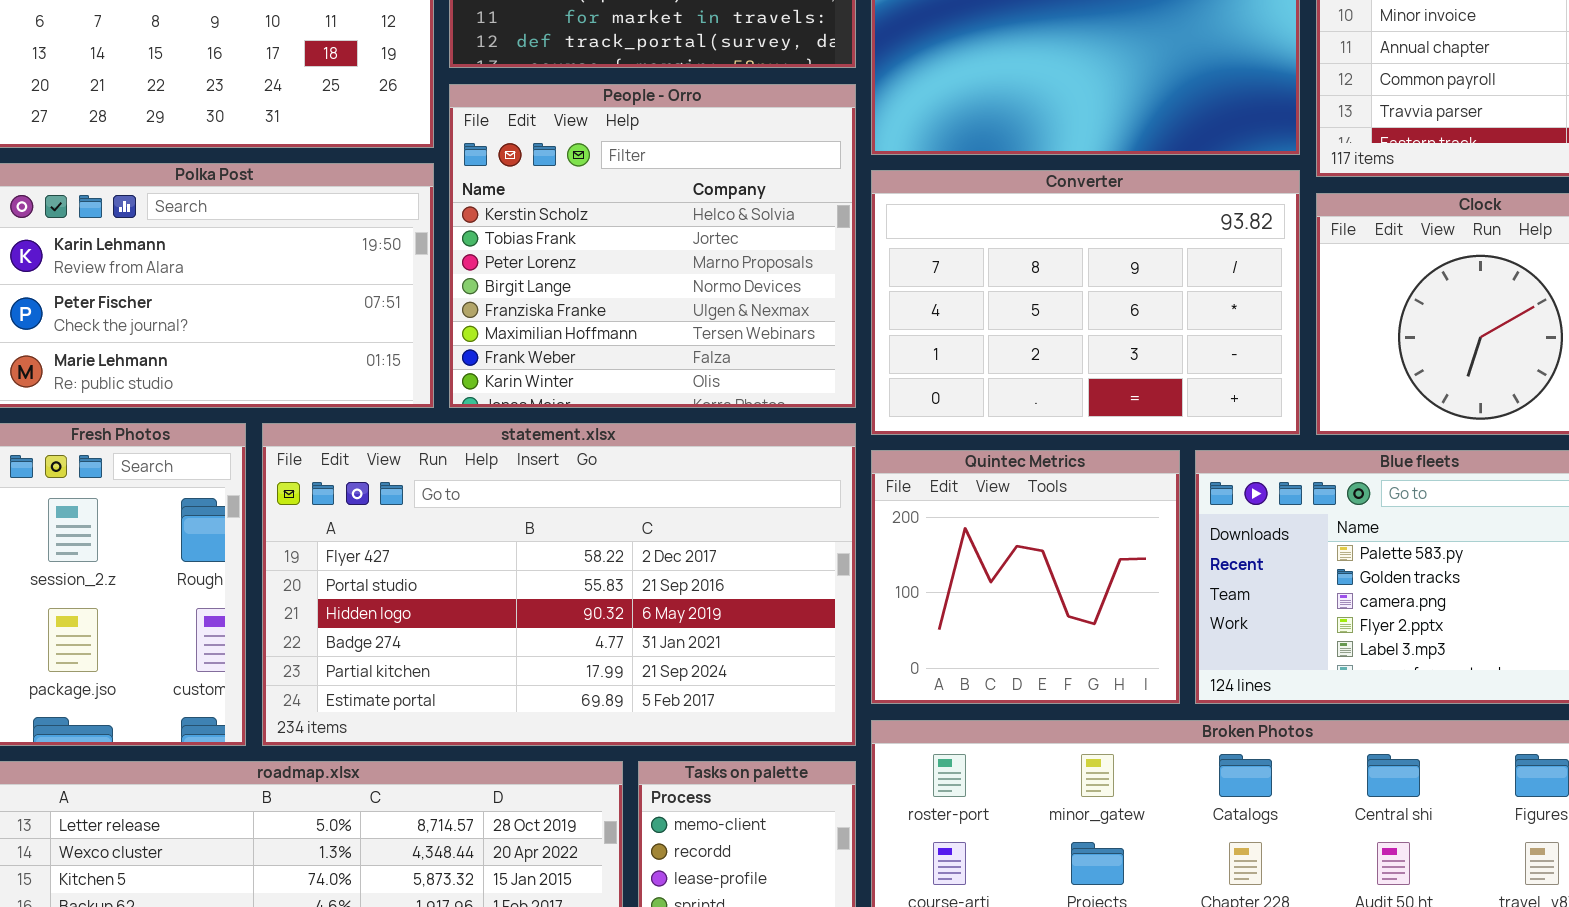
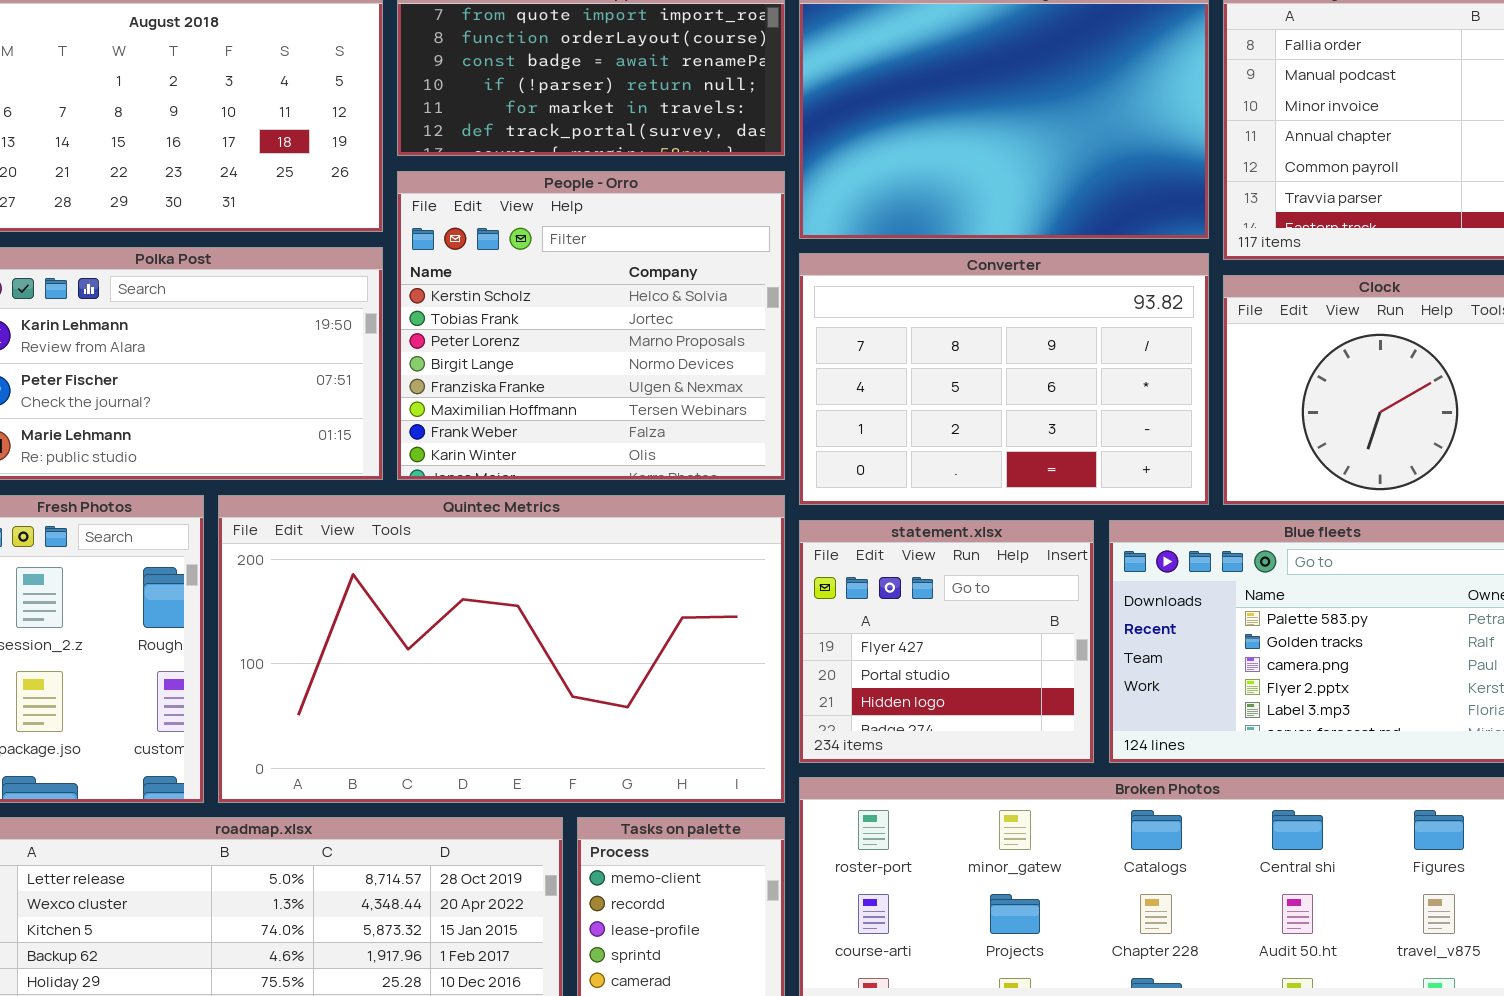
statement.xlsx: [262,423,856,746] -> [799,520,1094,763], moved, resized
Quintec Metrics: [871,450,1180,704] -> [218,495,785,803], moved, resized

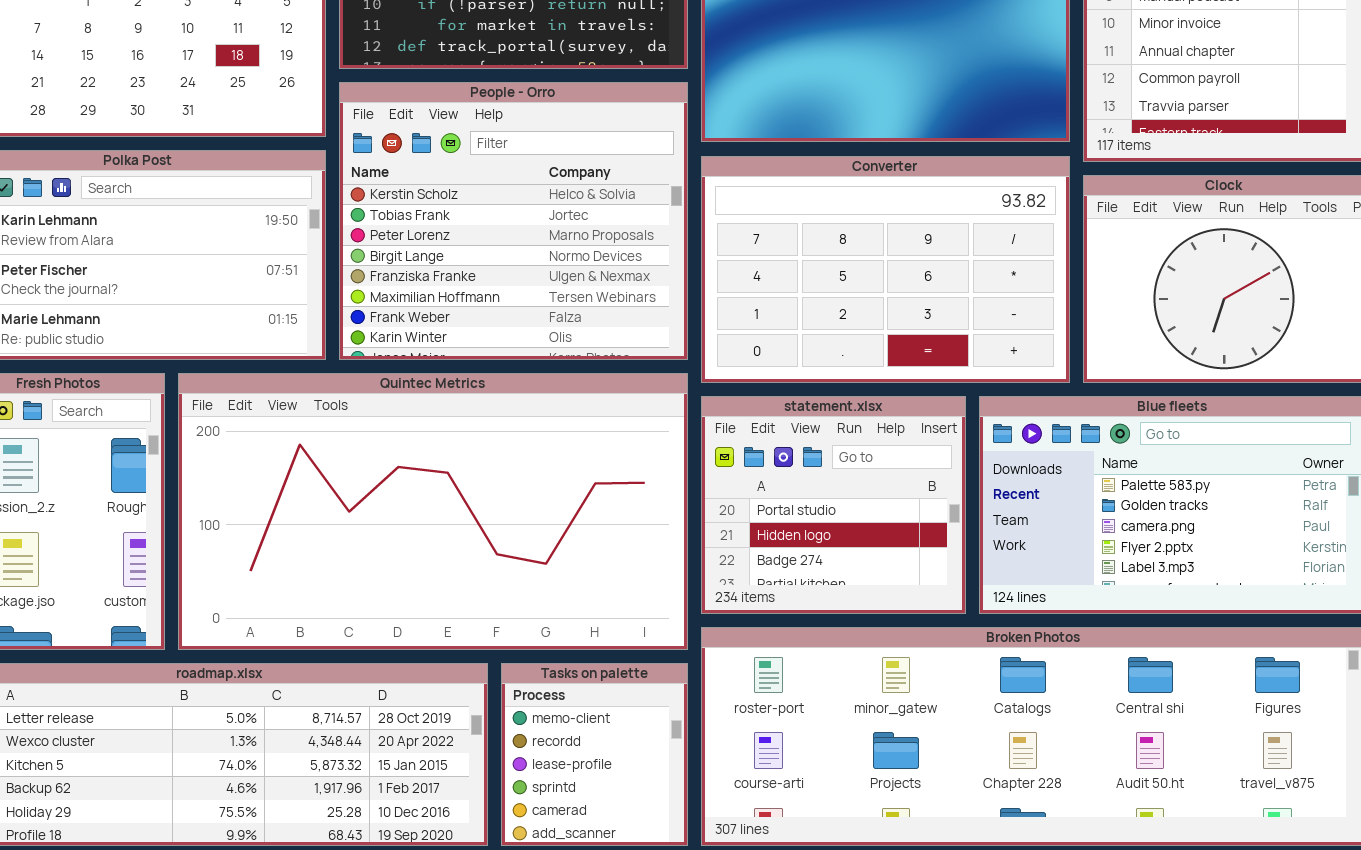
statement.xlsx: [799,520,1094,763] -> [701,396,966,614], scrolled down 1 row

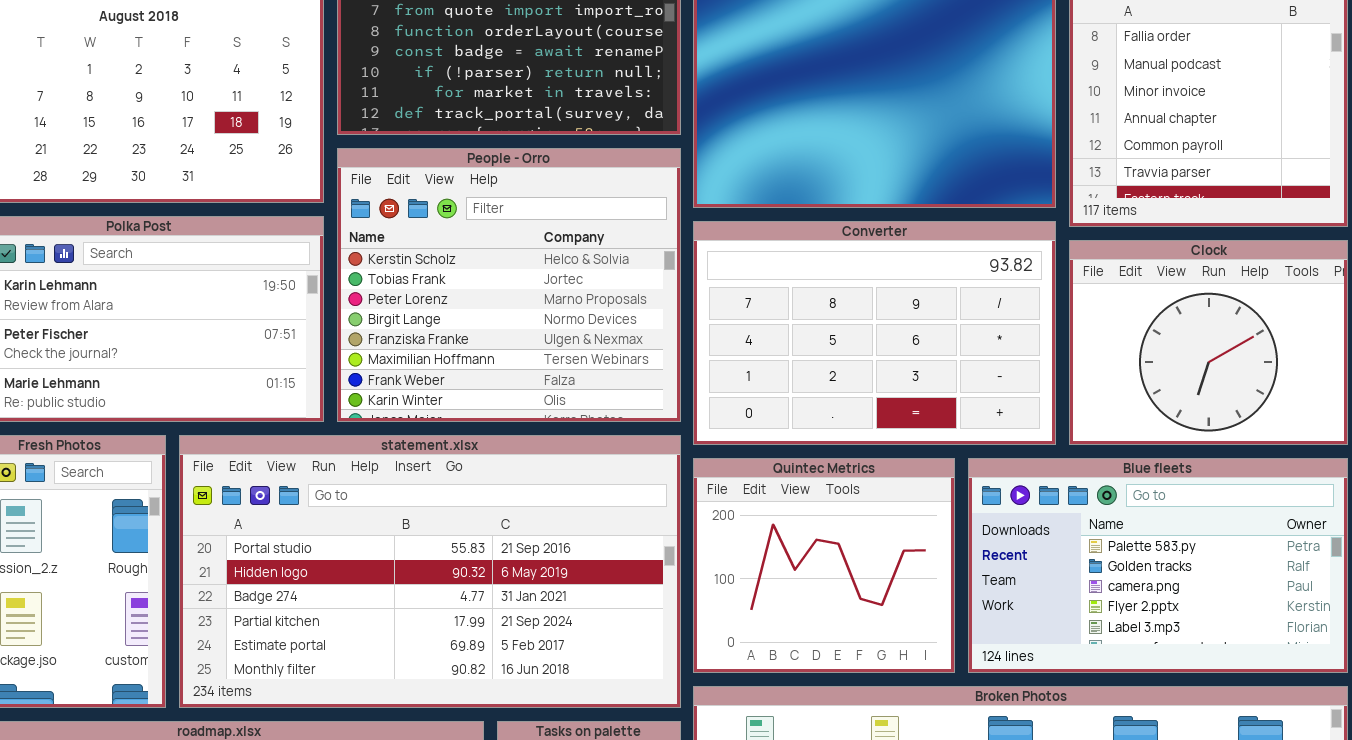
Quintec Metrics: [178,373,688,650] -> [693,458,955,673], moved, resized
statement.xlsx: [701,396,966,614] -> [179,435,681,708], moved, resized

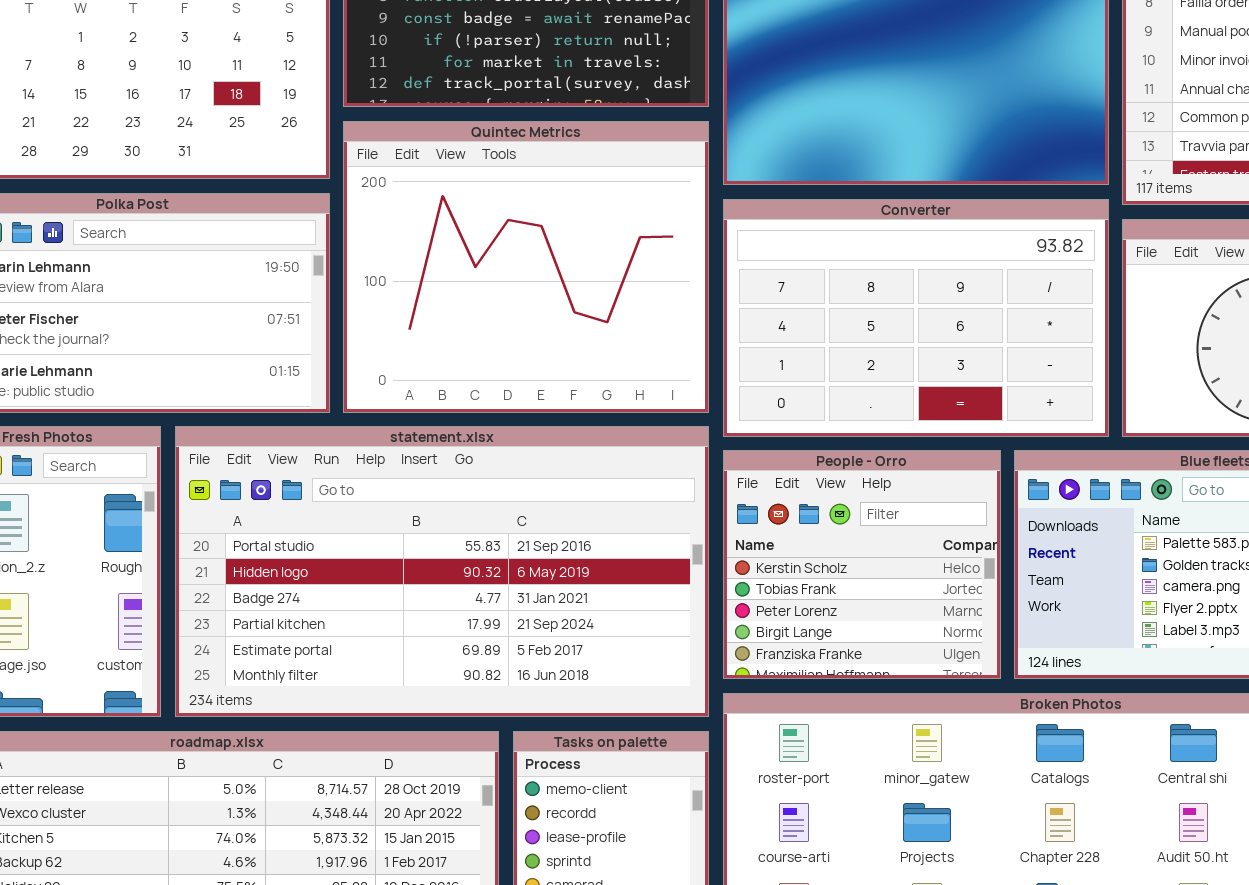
People - Orro: [337,148,681,422] -> [723,450,1001,679], moved, resized
Quintec Metrics: [693,458,955,673] -> [343,121,709,413], moved, resized

